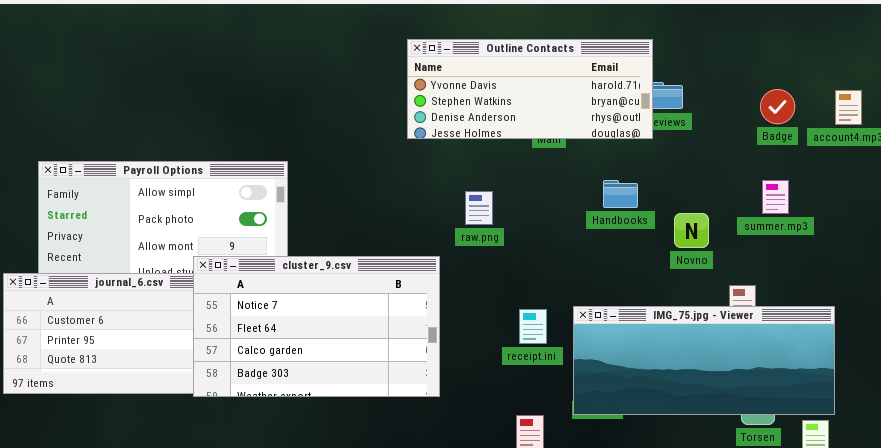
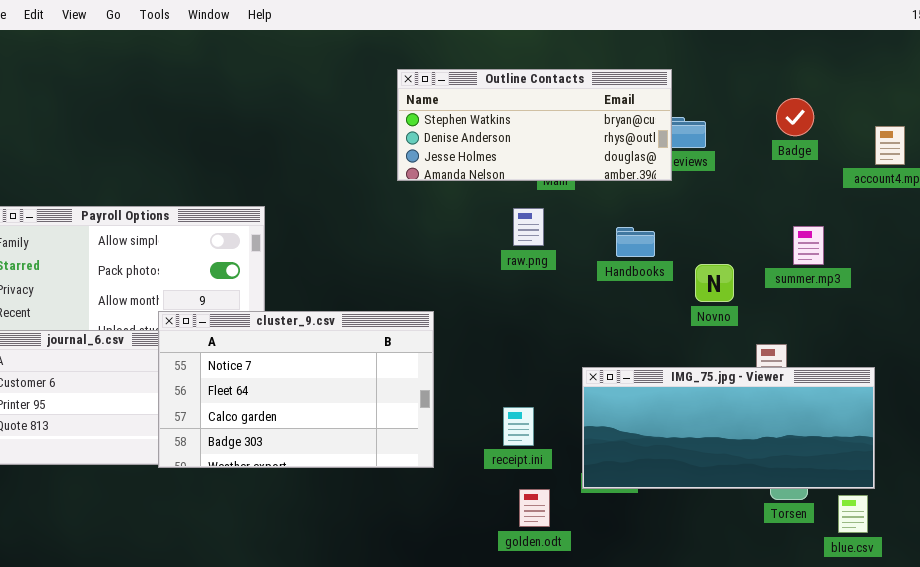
Outline Contacts: [407,39,653,139] -> [397,69,672,181], scrolled down 1 row
Badge: [760,89,795,124] -> [776,98,814,136], moved
raw.png: [465,191,493,225] -> [513,208,544,246], moved
receipt.ini: [519,309,547,344] -> [503,407,534,446], moved

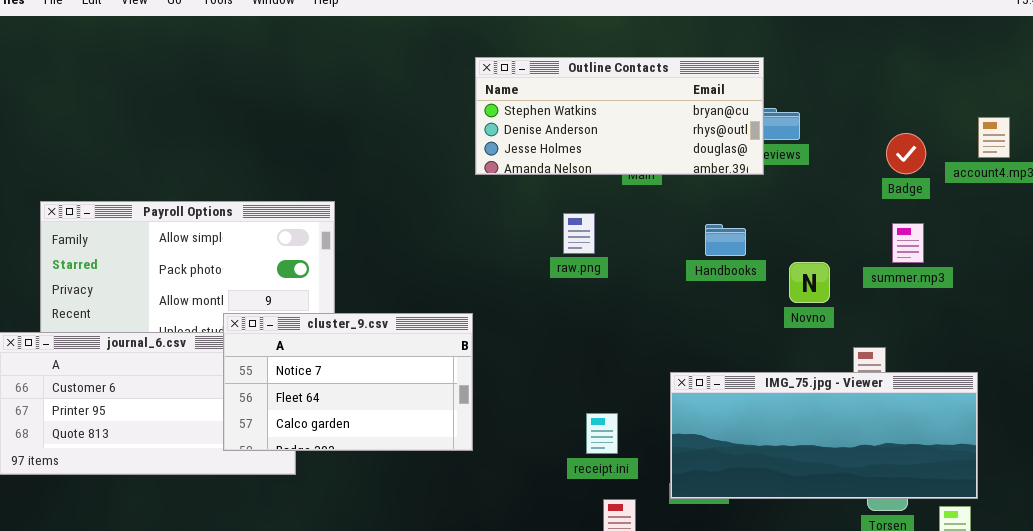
Badge: [776,98,814,136] -> [886,133,926,174], moved
raw.png: [513,208,544,246] -> [563,213,595,254], moved
cluster_9.csv: [158,311,434,468] -> [223,313,473,451], resized

